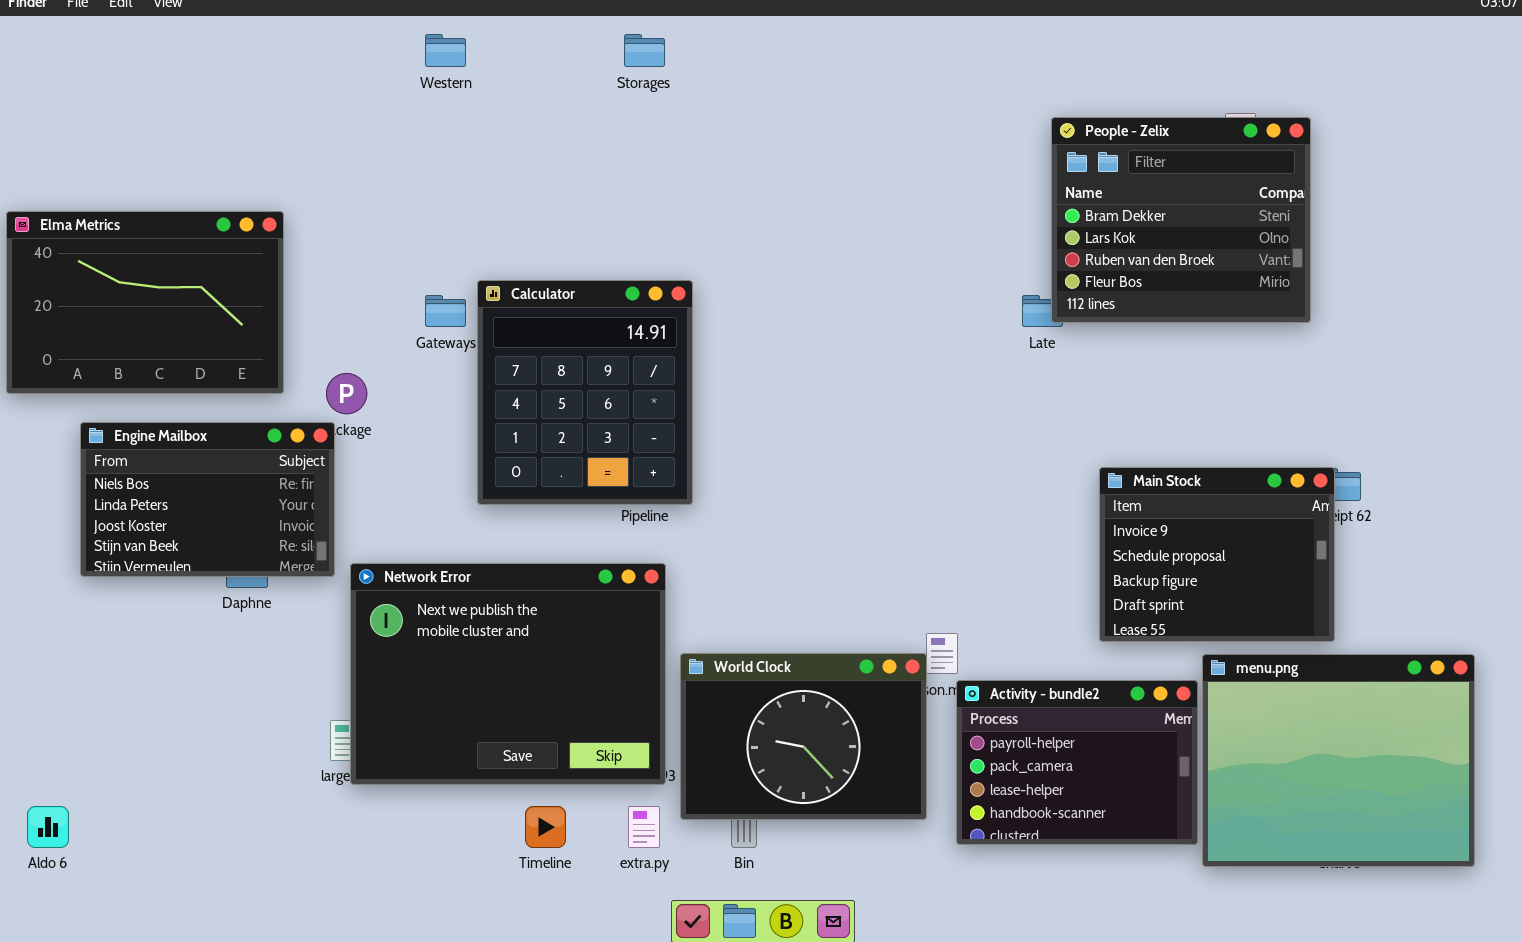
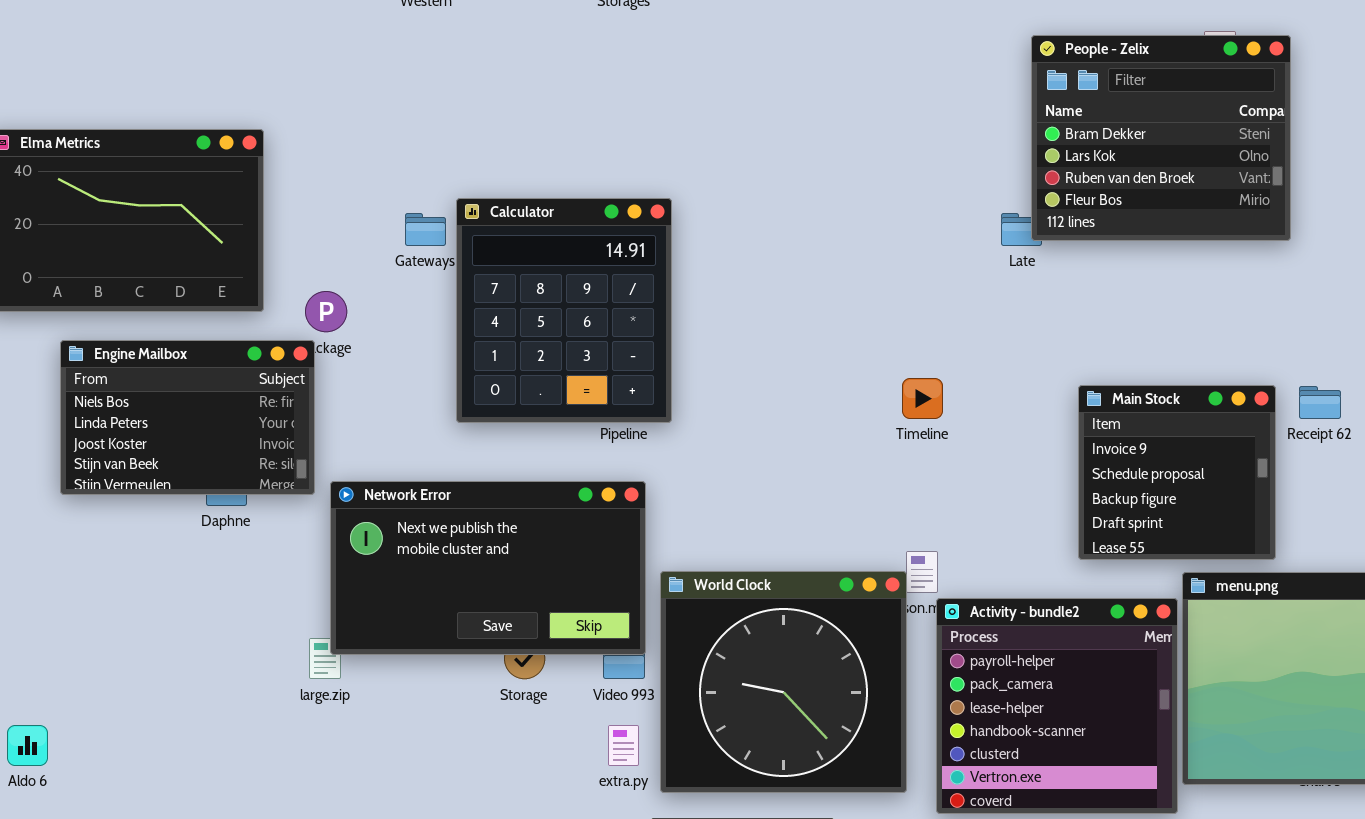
Main Stock: [1099,467,1335,642] -> [1078,385,1276,560], resized
Network Error: [350,563,666,785] -> [330,481,646,655], resized
World Clock: [680,653,927,820] -> [660,571,907,793], resized
Activity - bundle2: [956,680,1198,845] -> [936,598,1178,814], resized
Timeline: [525,806,566,848] -> [902,378,943,419], moved

